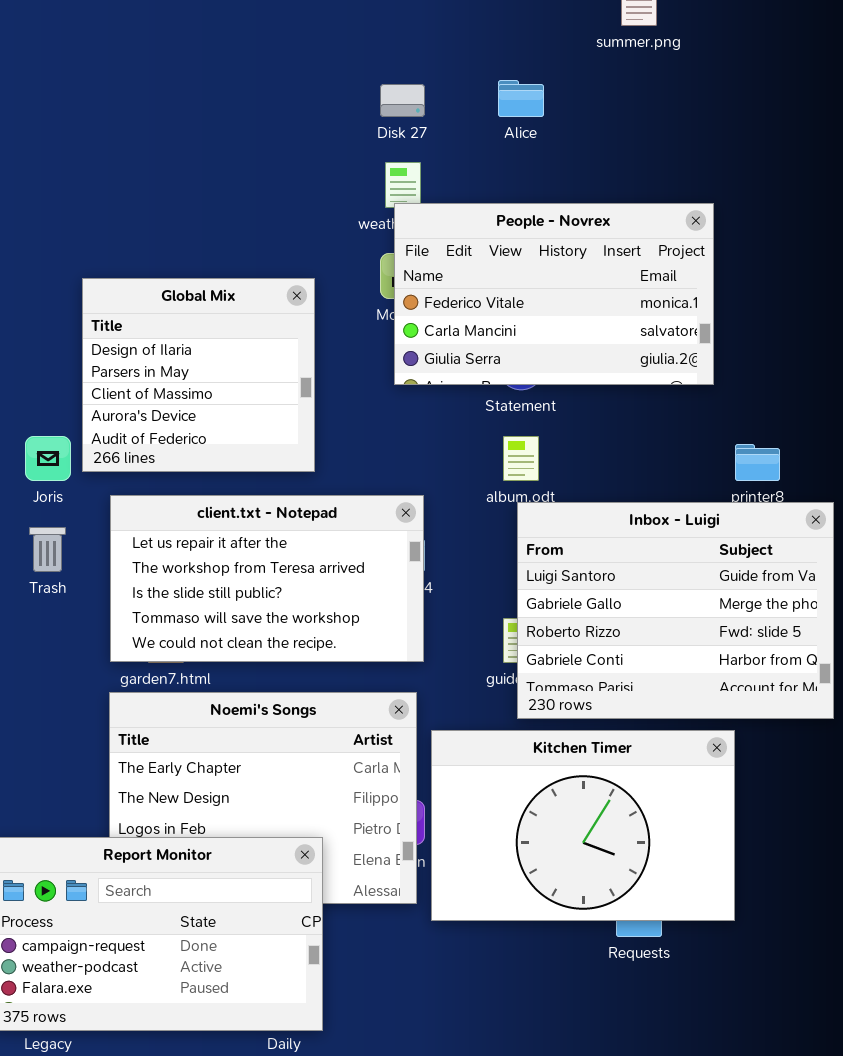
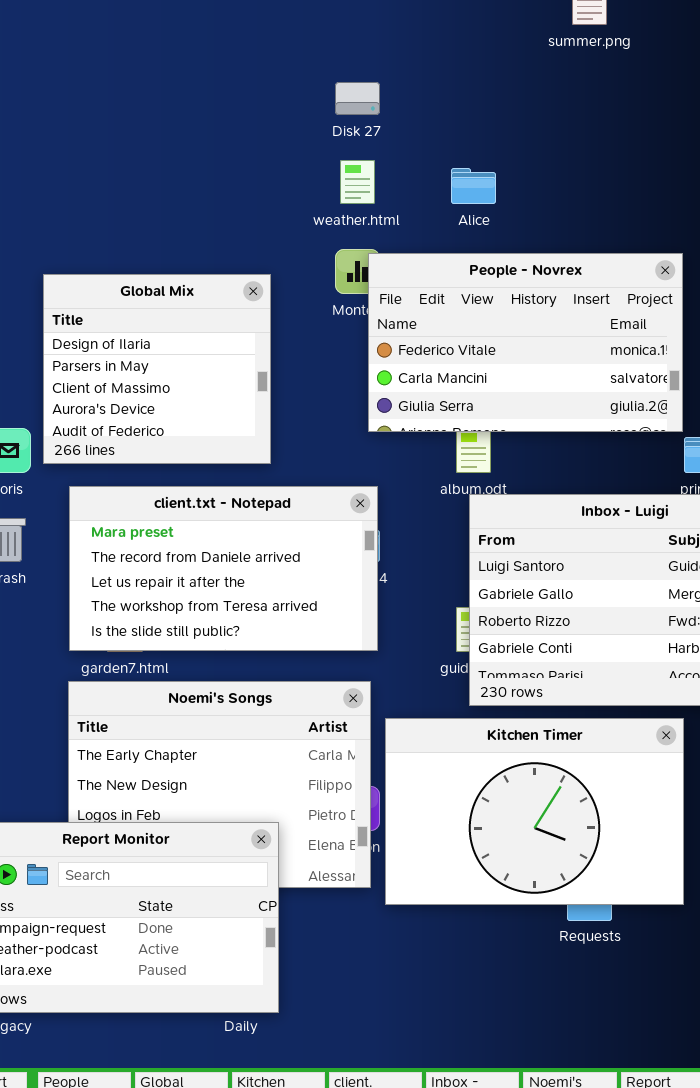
Alice: [498,80,544,117] -> [451,168,496,204], moved
People - Novrex: [394,203,714,385] -> [368,253,683,432], moved
client.txt - Notepad: [110,495,424,662] -> [69,486,378,651], scrolled up 2 rows

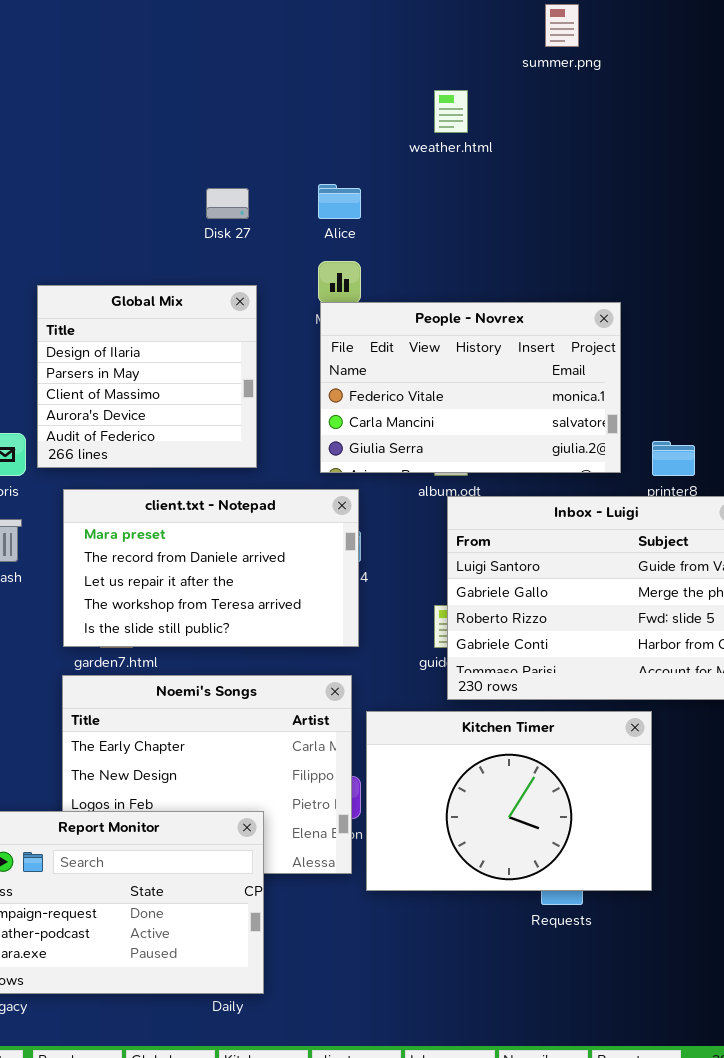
Disk 27: [335,82,380,115] -> [206,188,249,219], moved
weather.html: [340,160,375,204] -> [434,90,468,133], moved
Alice: [451,168,496,204] -> [318,184,361,219], moved
People - Novrex: [368,253,683,432] -> [320,302,621,473], moved

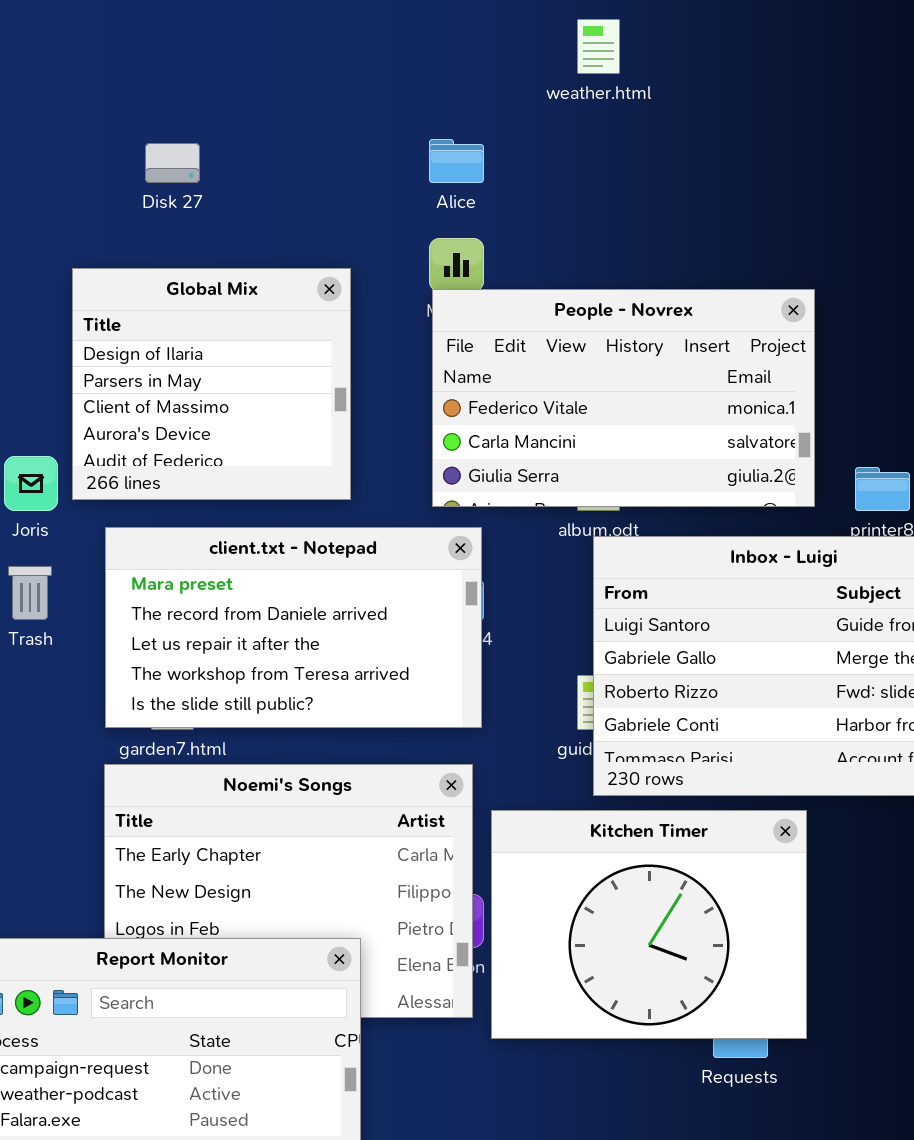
Disk 27: [206,188,249,219] -> [145,143,200,183], moved
Kitchen Timer: [366,711,652,891] -> [491,810,807,1039], resized

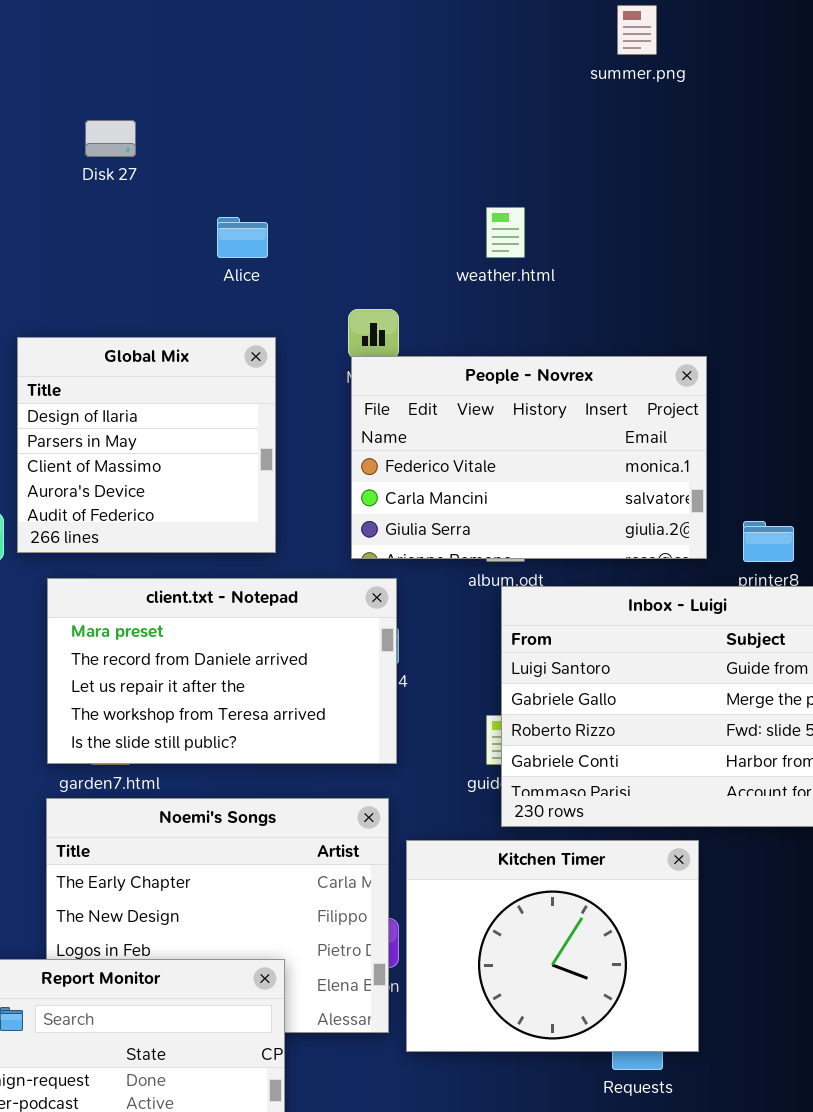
weather.html: [577,19,620,74] -> [486,207,525,258], moved
Alice: [429,139,484,183] -> [217,217,268,258], moved
Disk 27: [145,143,200,183] -> [85,120,136,157], moved

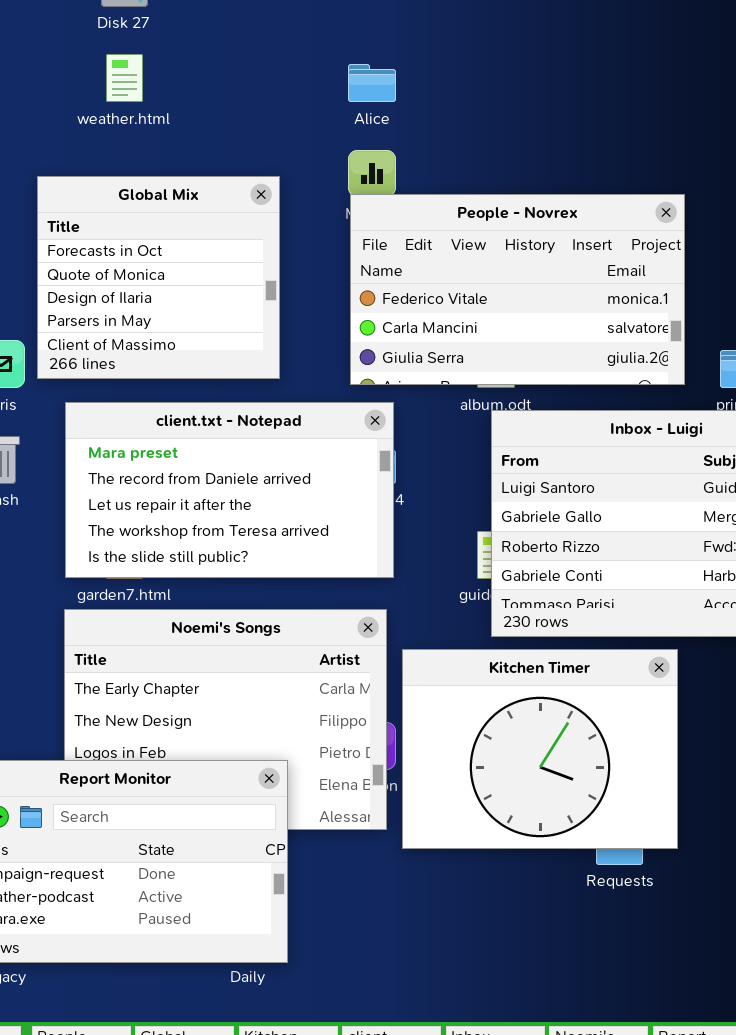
weather.html: [486,207,525,258] -> [106,54,143,102], moved
Alice: [217,217,268,258] -> [348,64,396,102], moved
Global Mix: [17,337,276,553] -> [37,176,280,379], scrolled up 2 rows

